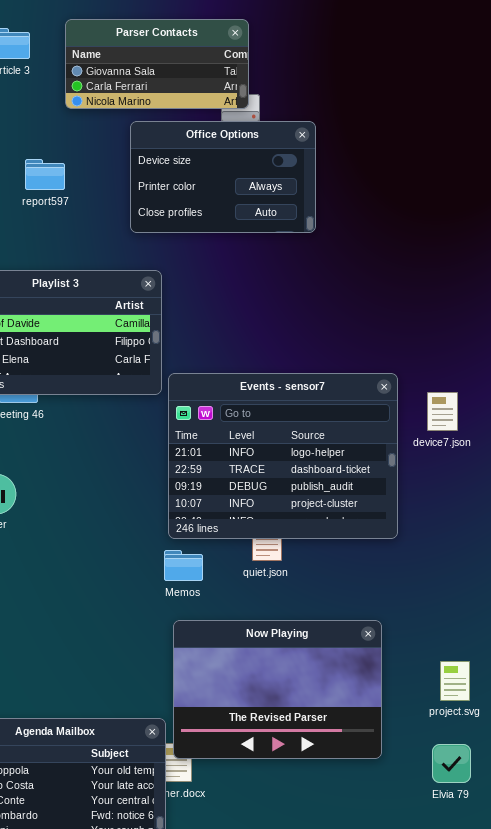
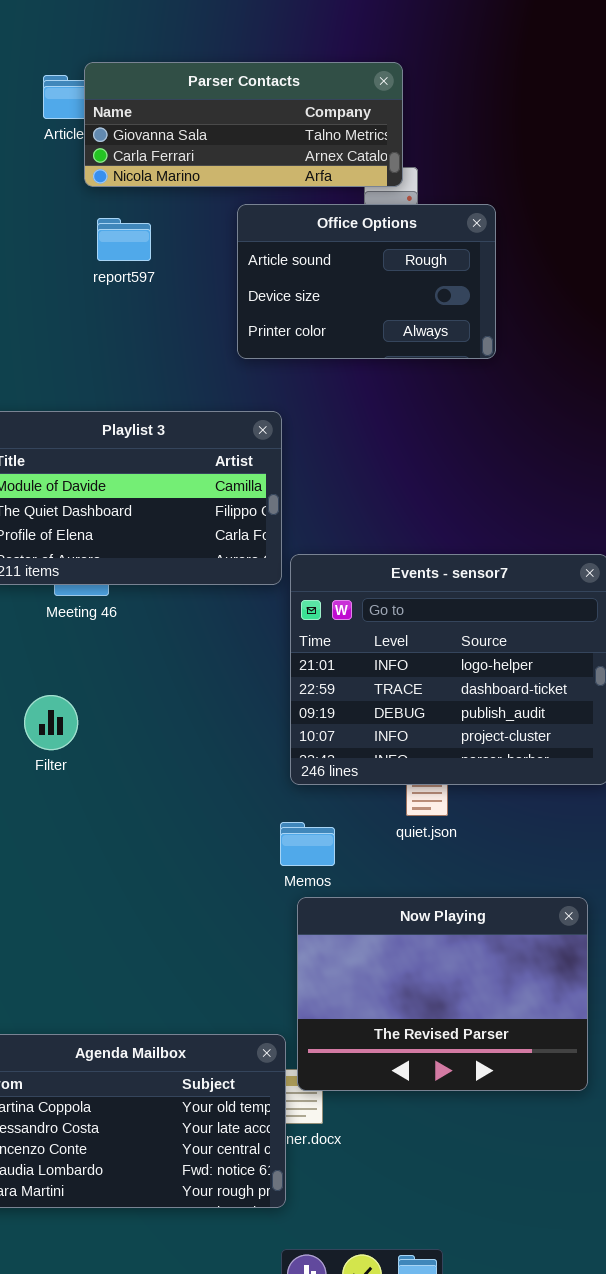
Parser Contacts: [65,19,249,109] -> [84,62,403,187], resized
Office Options: [130,121,316,233] -> [237,204,496,359], scrolled up 1 row
report597: [25,159,65,190] -> [97,218,151,261], moved
Memos: [164,550,203,581] -> [280,822,335,866], moved

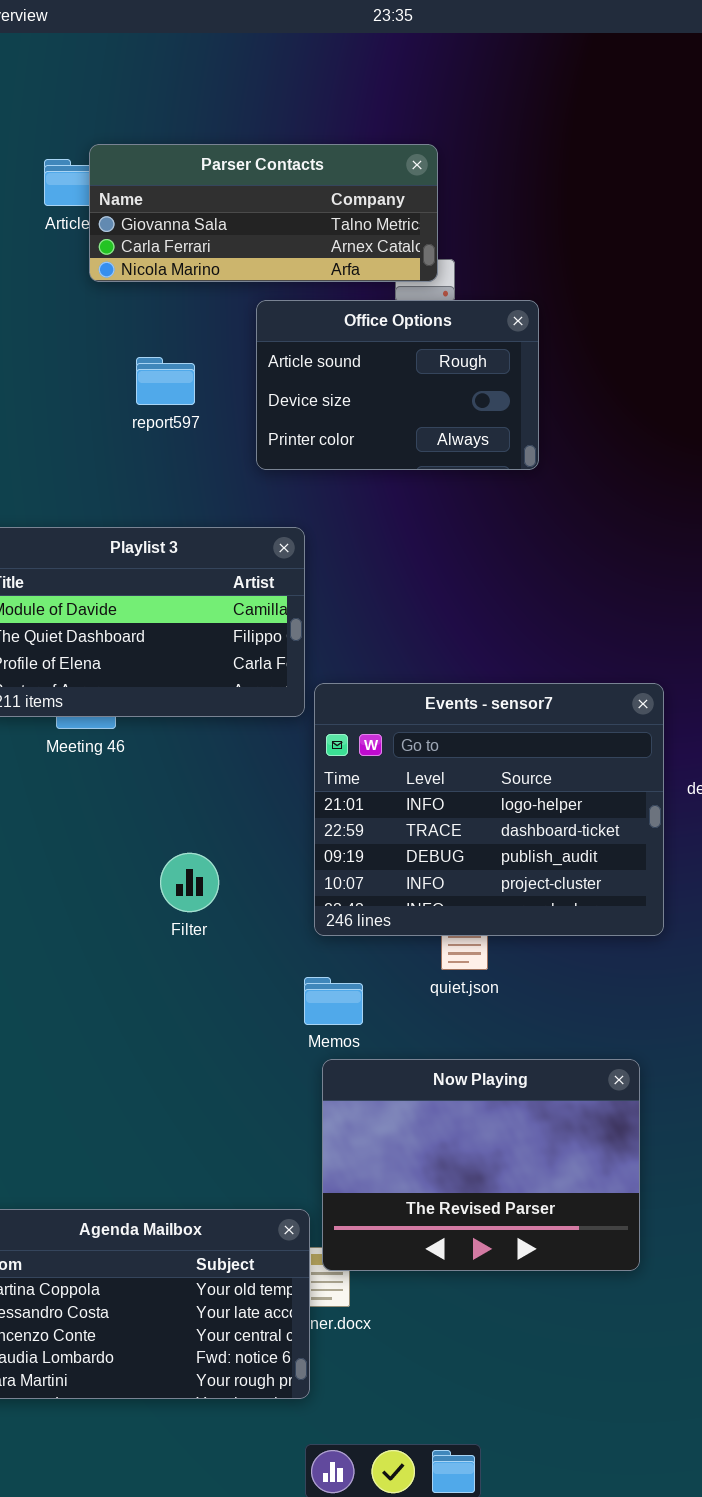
report597: [97,218,151,261] -> [136,357,195,405], moved
Filter: [24,695,78,750] -> [160,853,219,912], moved

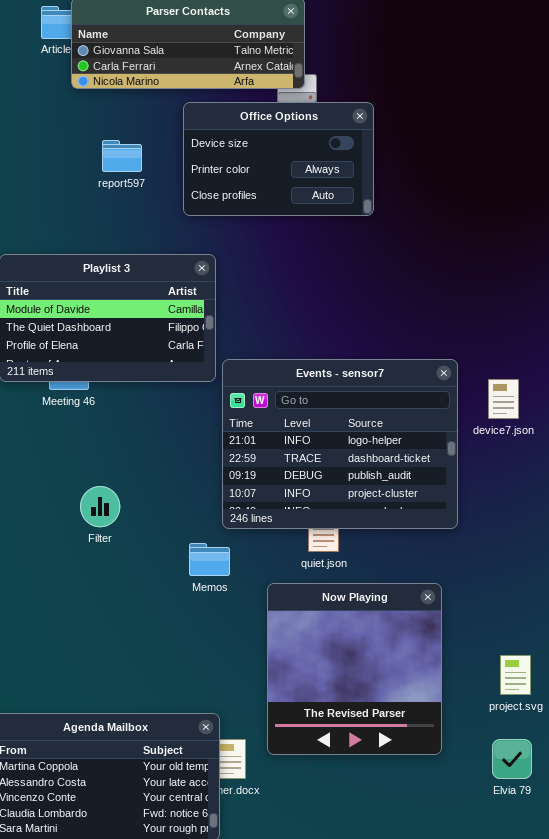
Office Options: [256,300,539,470] -> [183,102,374,216], scrolled down 1 row
Filter: [160,853,219,912] -> [80,486,120,527], moved
Memos: [304,977,363,1025] -> [189,543,230,576], moved
Now Playing: [322,1059,640,1271] -> [267,583,442,755], resized

